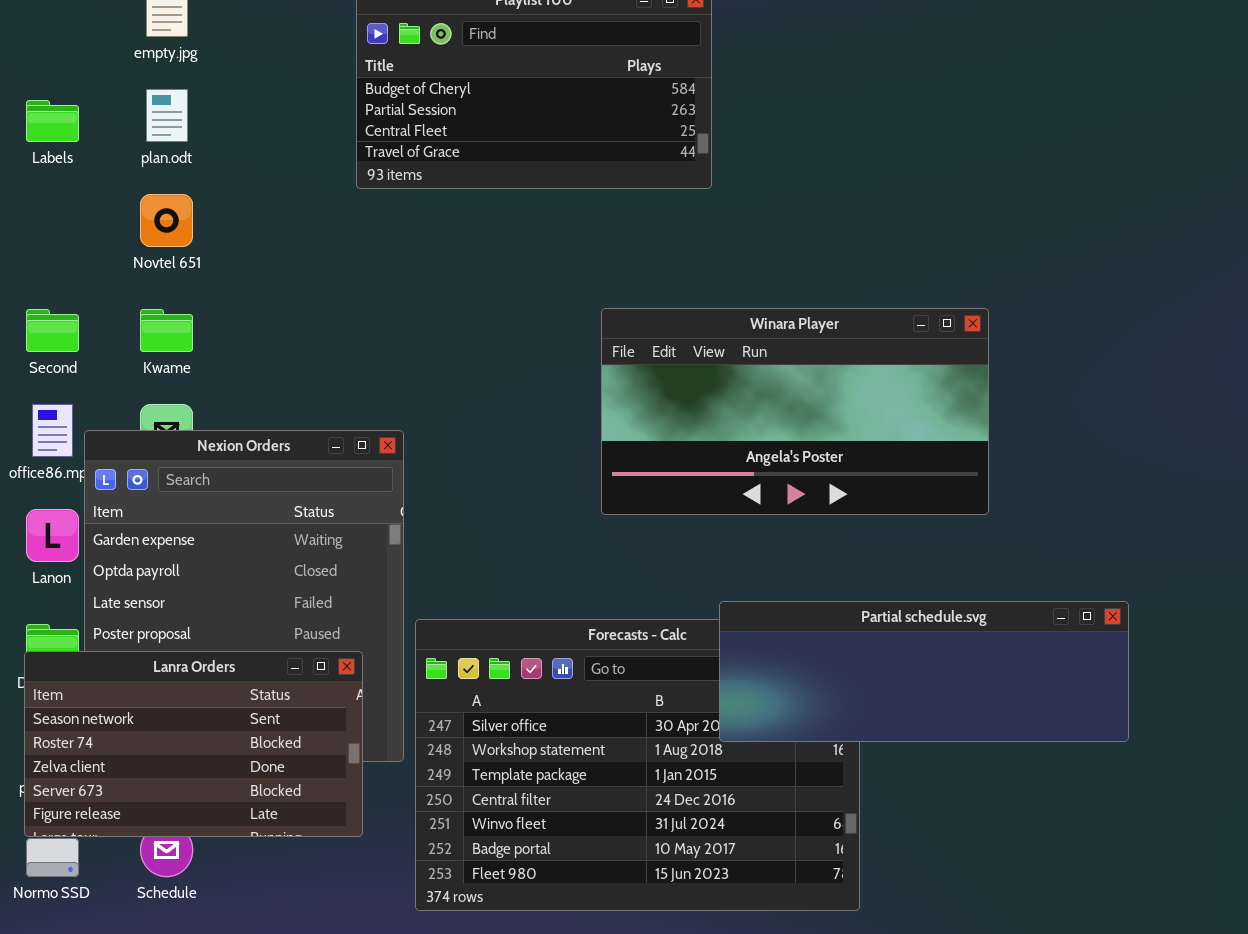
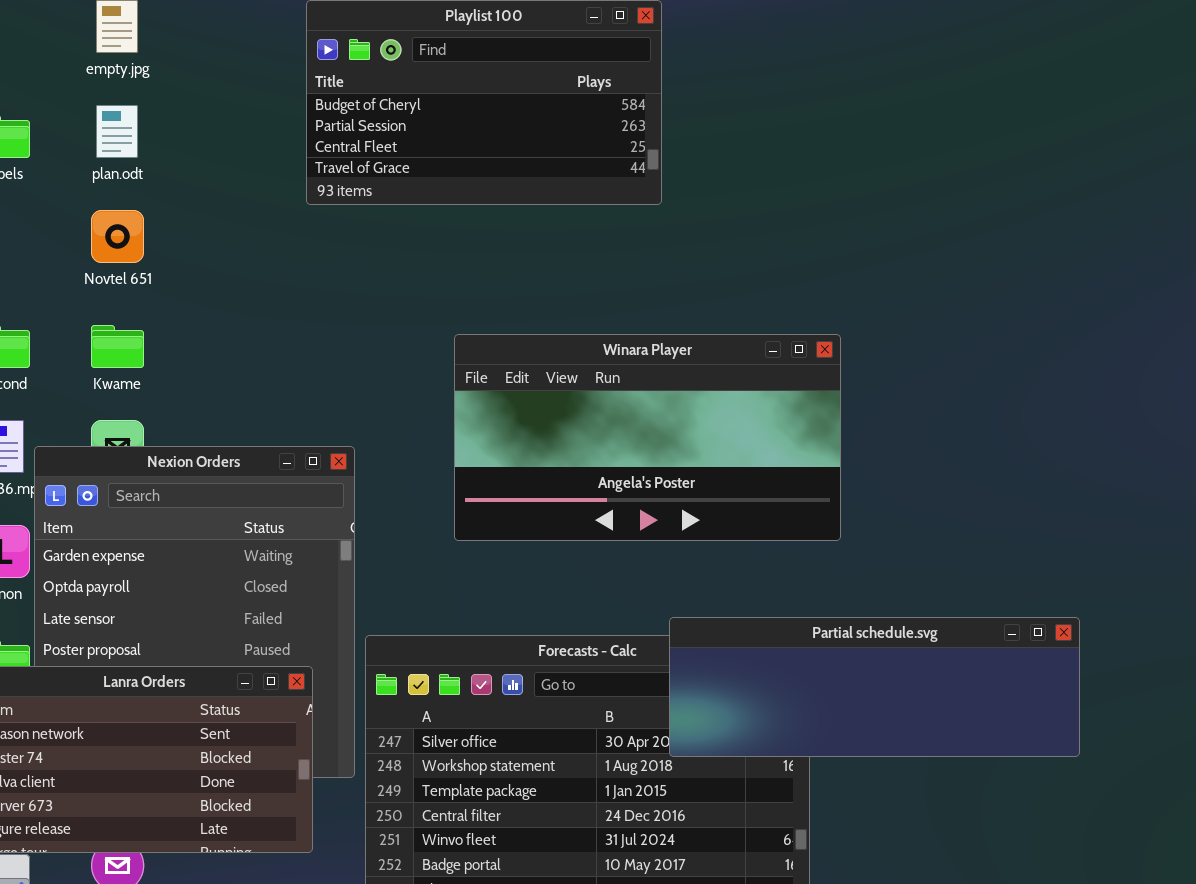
Winara Player: [601,308,989,515] -> [454,334,841,541], moved

